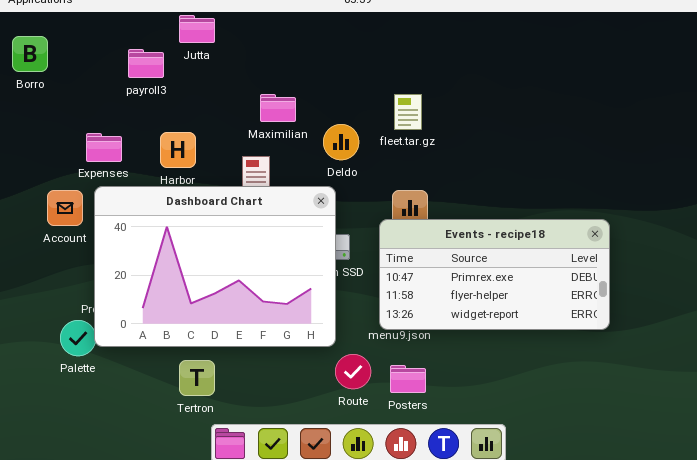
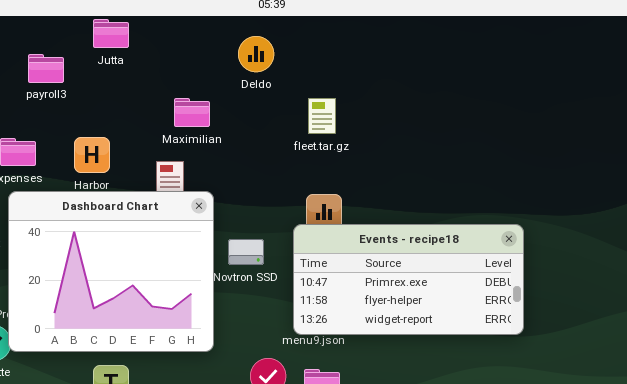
payroll3: [128,49,164,78] -> [28,54,64,83], moved
Deldo: [323,124,359,160] -> [238,36,274,72], moved
Dashboard Chart: [94,186,336,347] -> [8,191,214,352], resized

